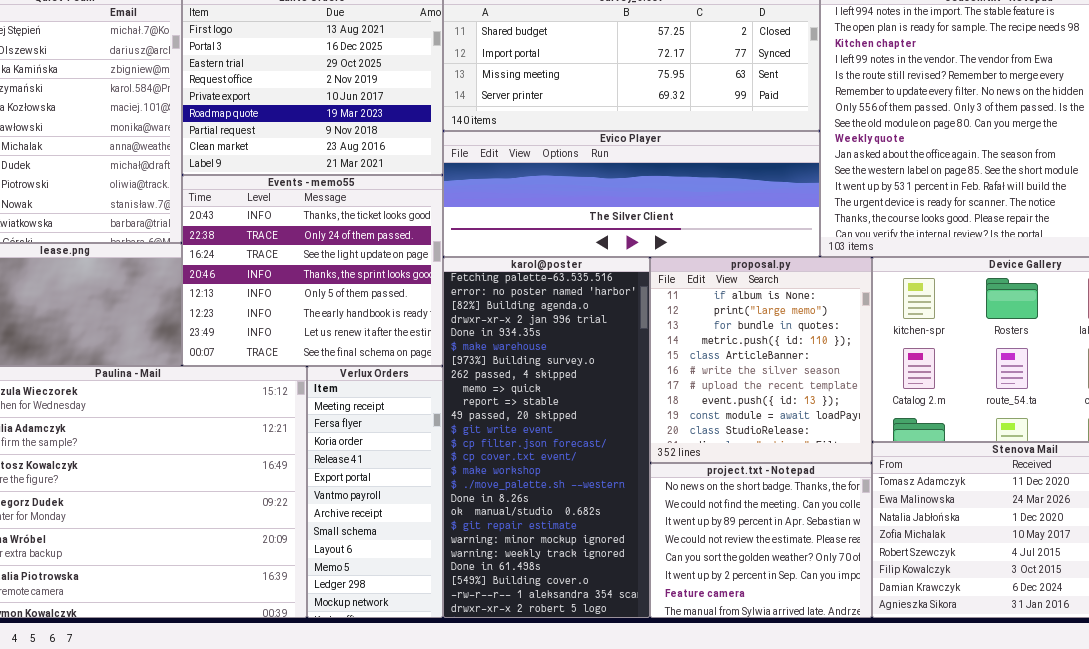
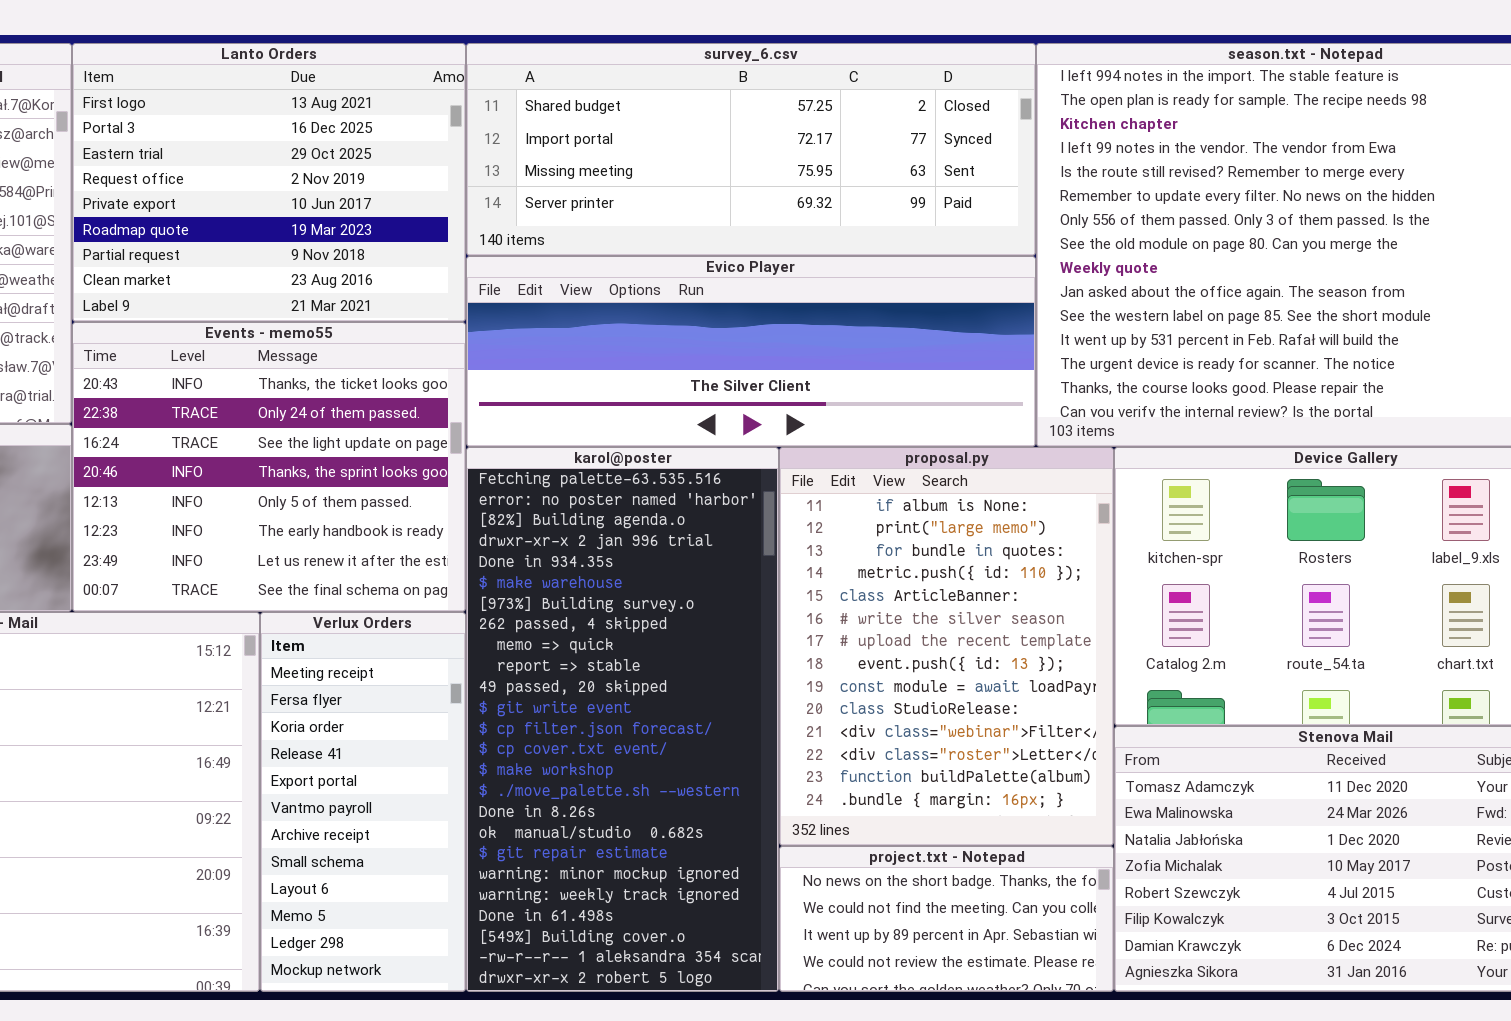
proposal.py: [650,257,872,463] -> [779,447,1114,846], resized
project.txt - Notepad: [650,463,872,618] -> [779,846,1114,992], resized

